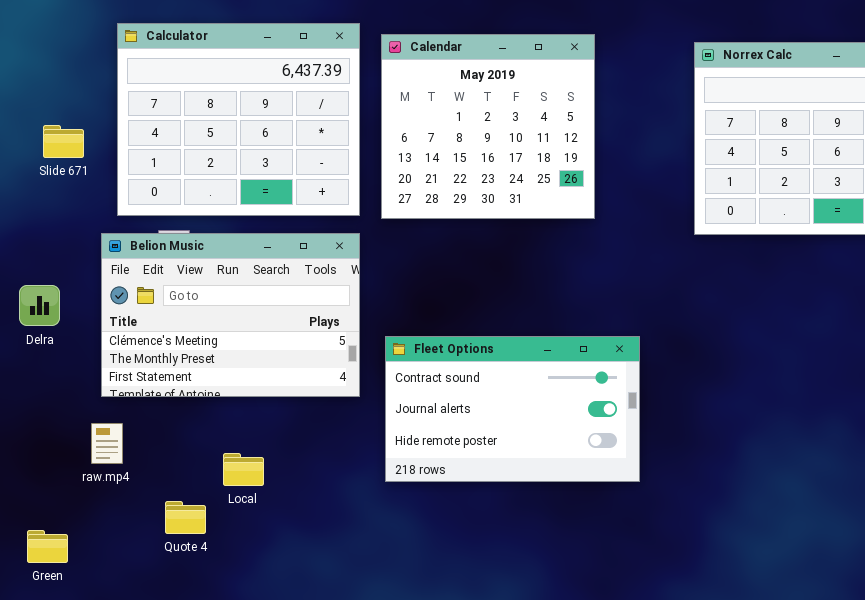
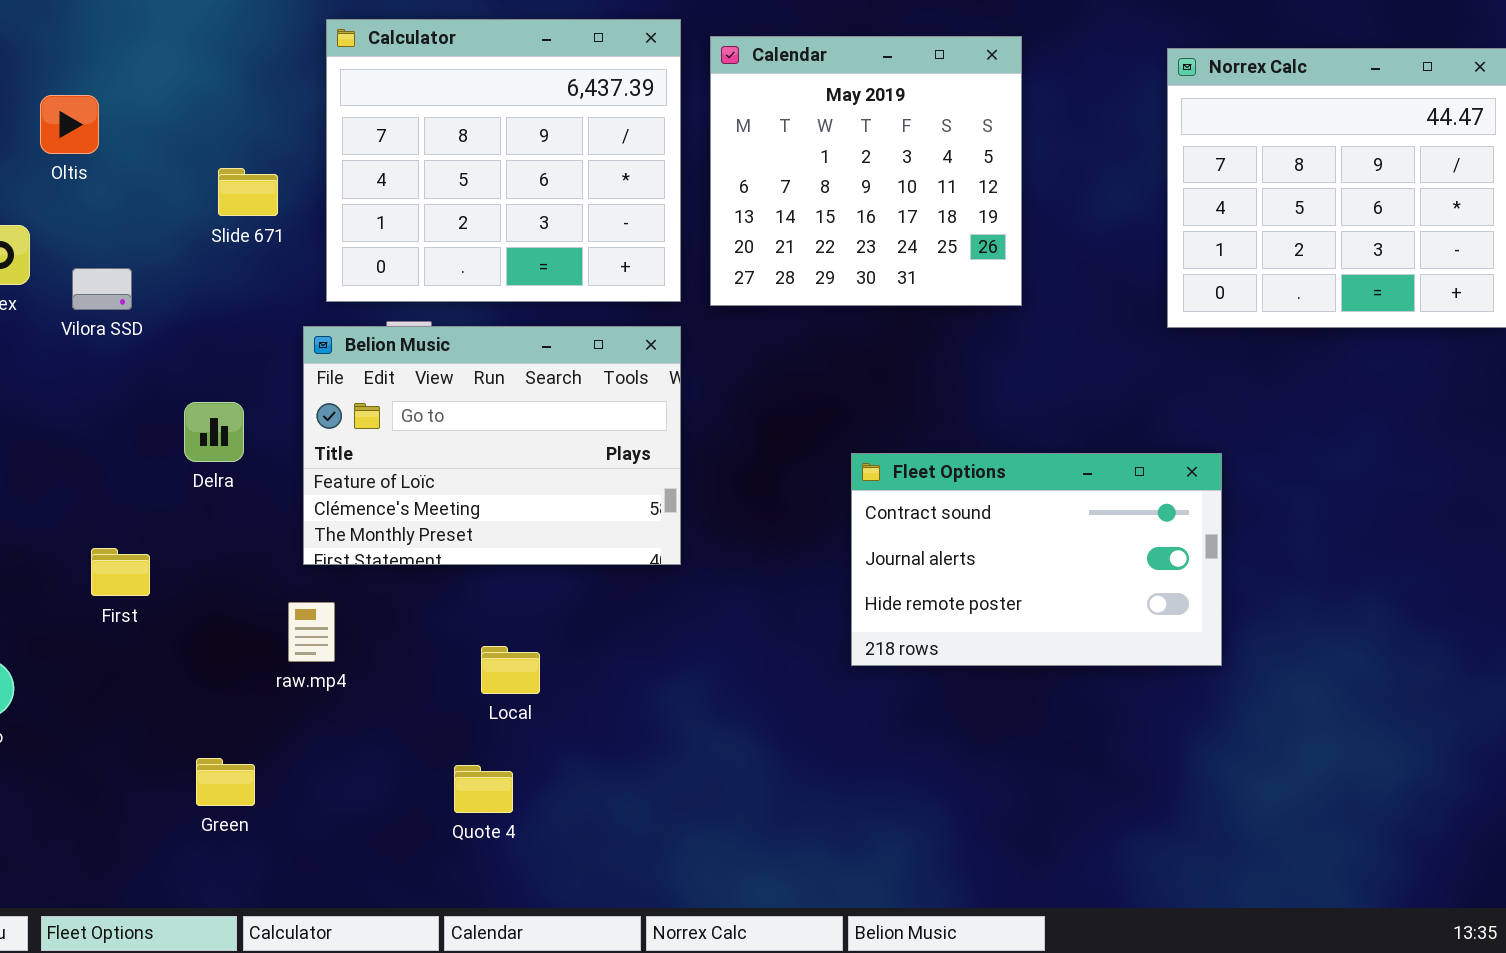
Belion Music: [101,233,360,397] -> [303,326,681,565], scrolled up 1 row
Fleet Options: [385,336,640,482] -> [851,453,1222,666], moved
Quote 4: [165,501,206,534] -> [454,765,513,813], moved

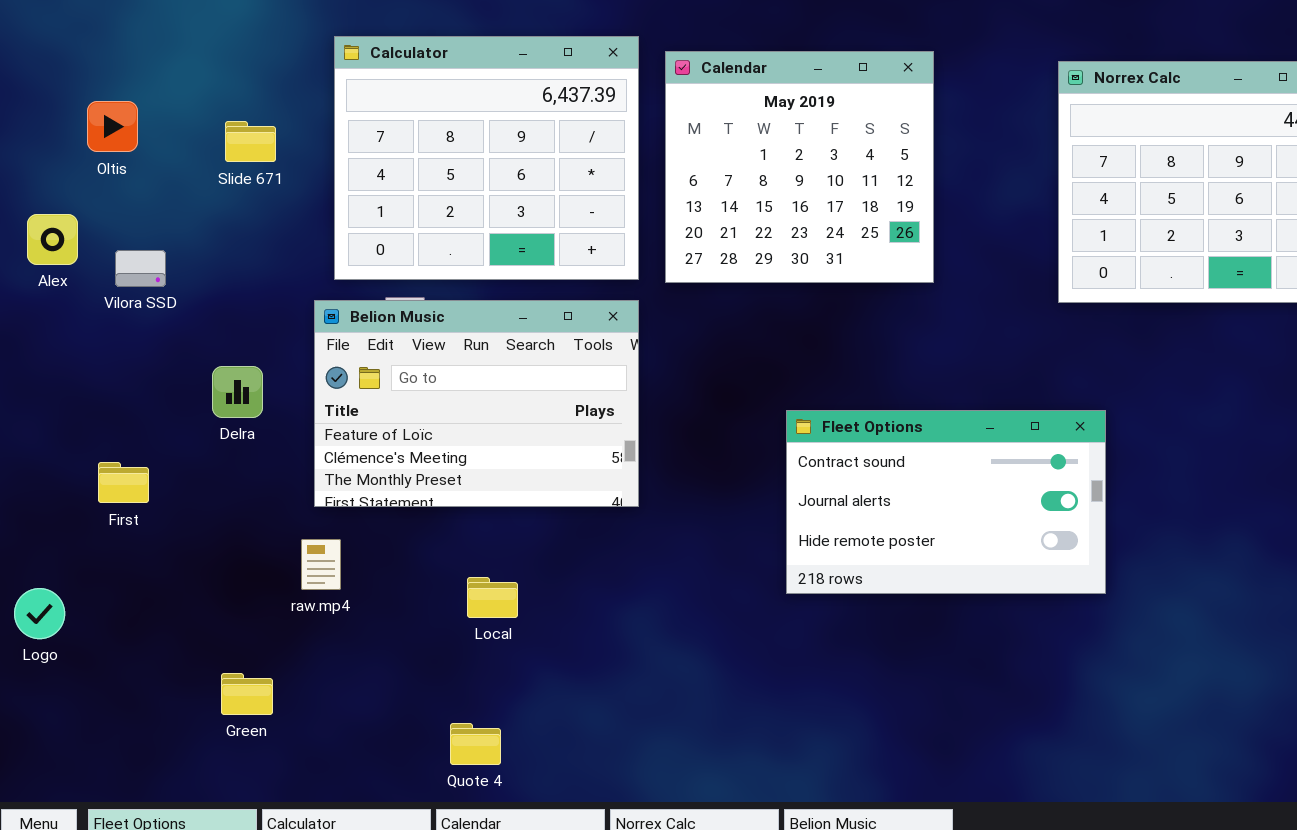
Slide 671: [218,168,278,216] -> [225,121,276,162], moved
First: [91,548,150,596] -> [98,462,149,503], moved
Quote 4: [454,765,513,813] -> [450,723,501,765], moved

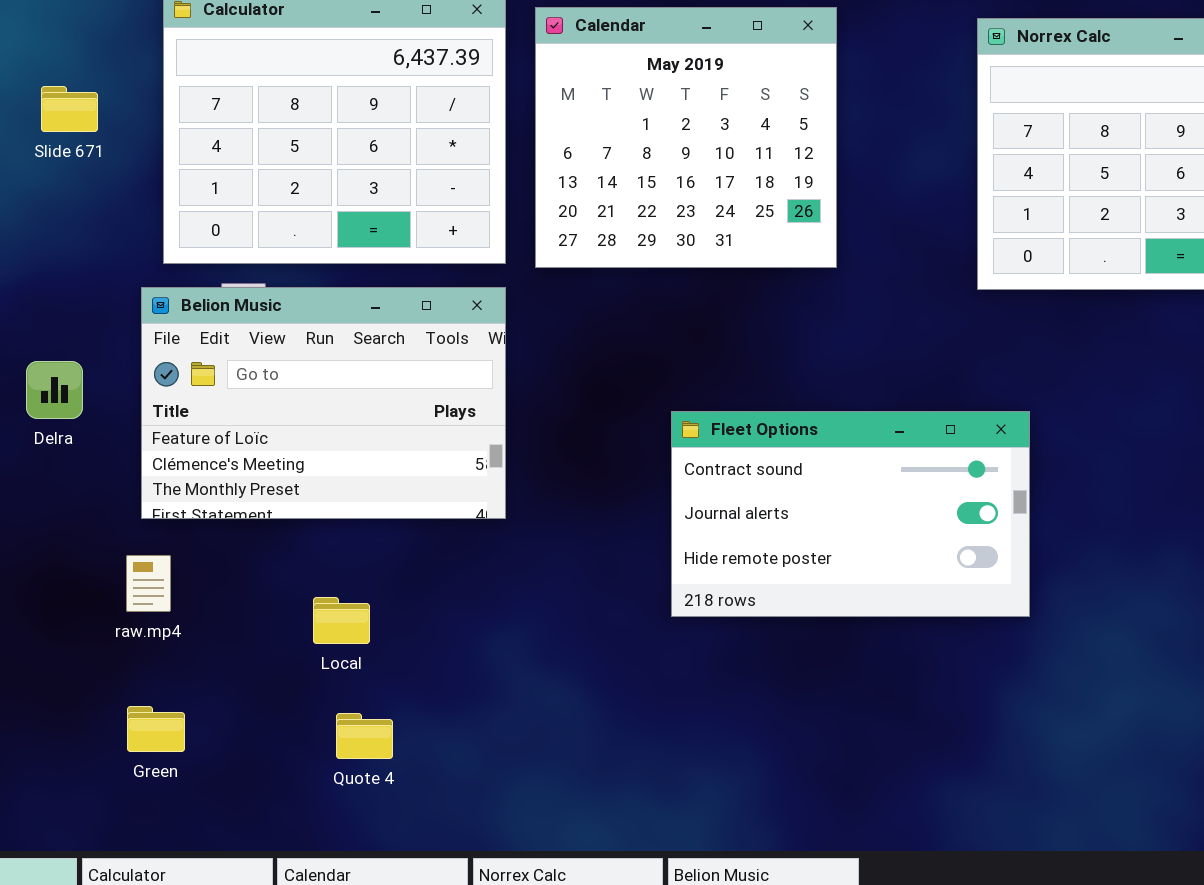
Green: [221,673,273,715] -> [127,706,185,752], moved
Quote 4: [450,723,501,765] -> [336,713,393,759], moved

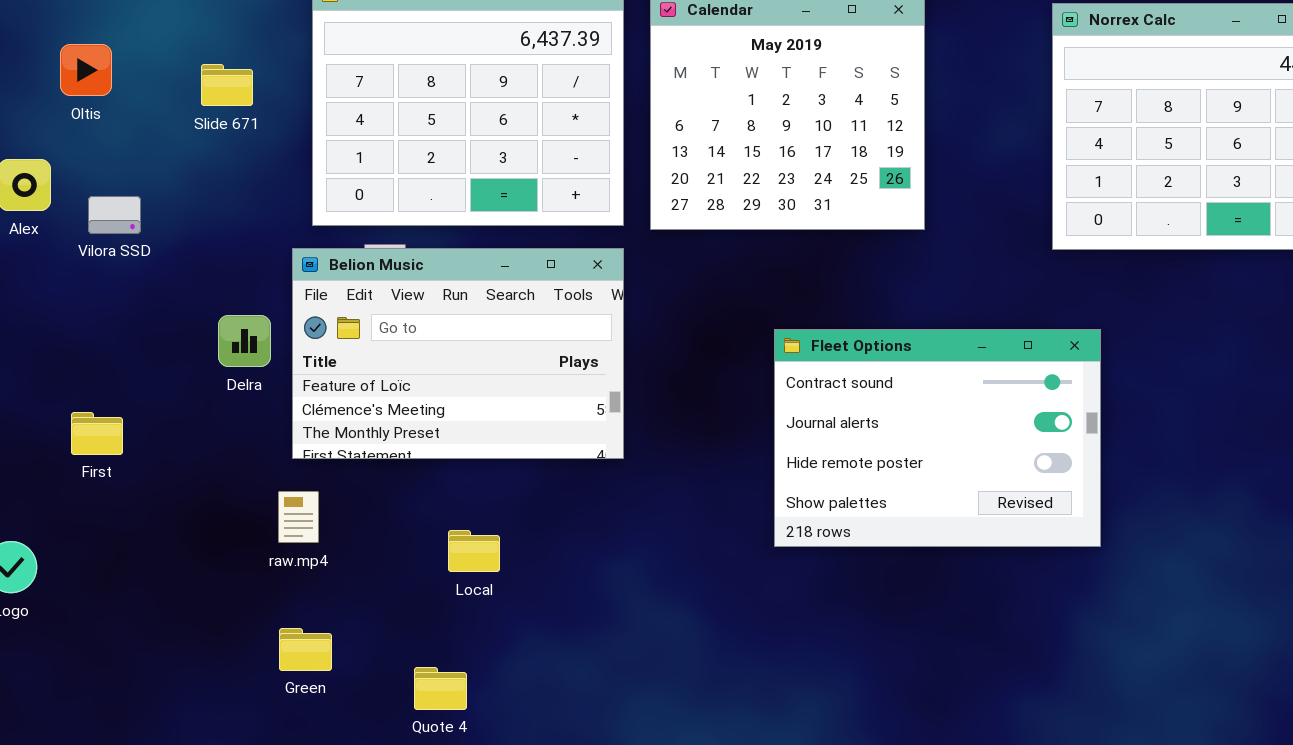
Delra: [26,361,83,419] -> [218,315,271,367], moved
Fleet Options: [671,411,1030,617] -> [774,329,1101,547], resized
Quote 4: [336,713,393,759] -> [414,667,467,710], moved

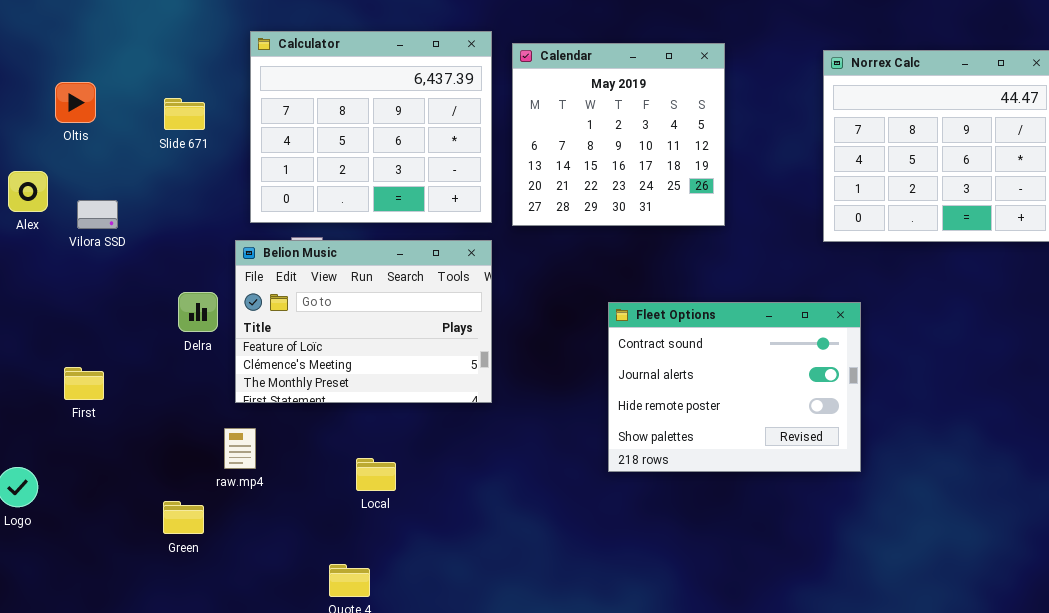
Green: [279,628,332,671] -> [163,501,204,534], moved

